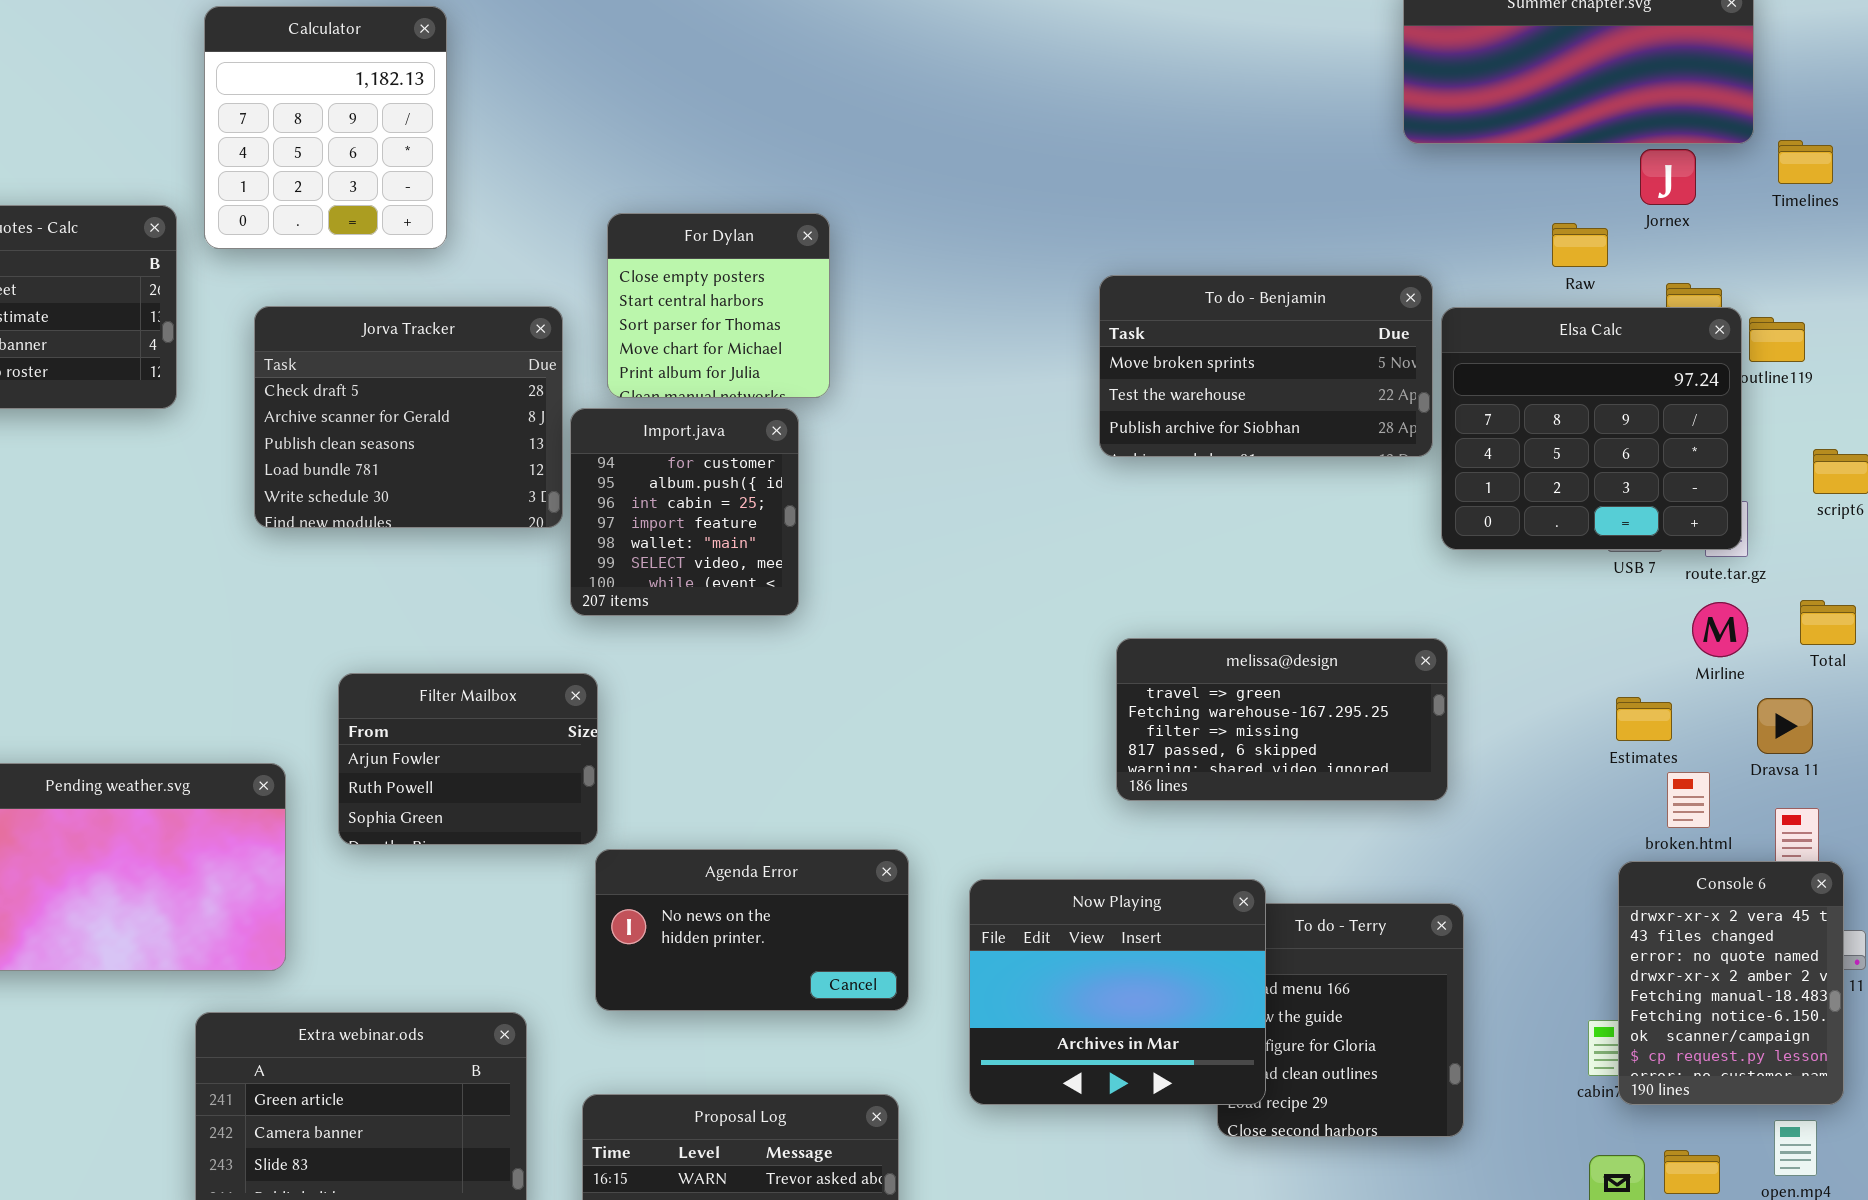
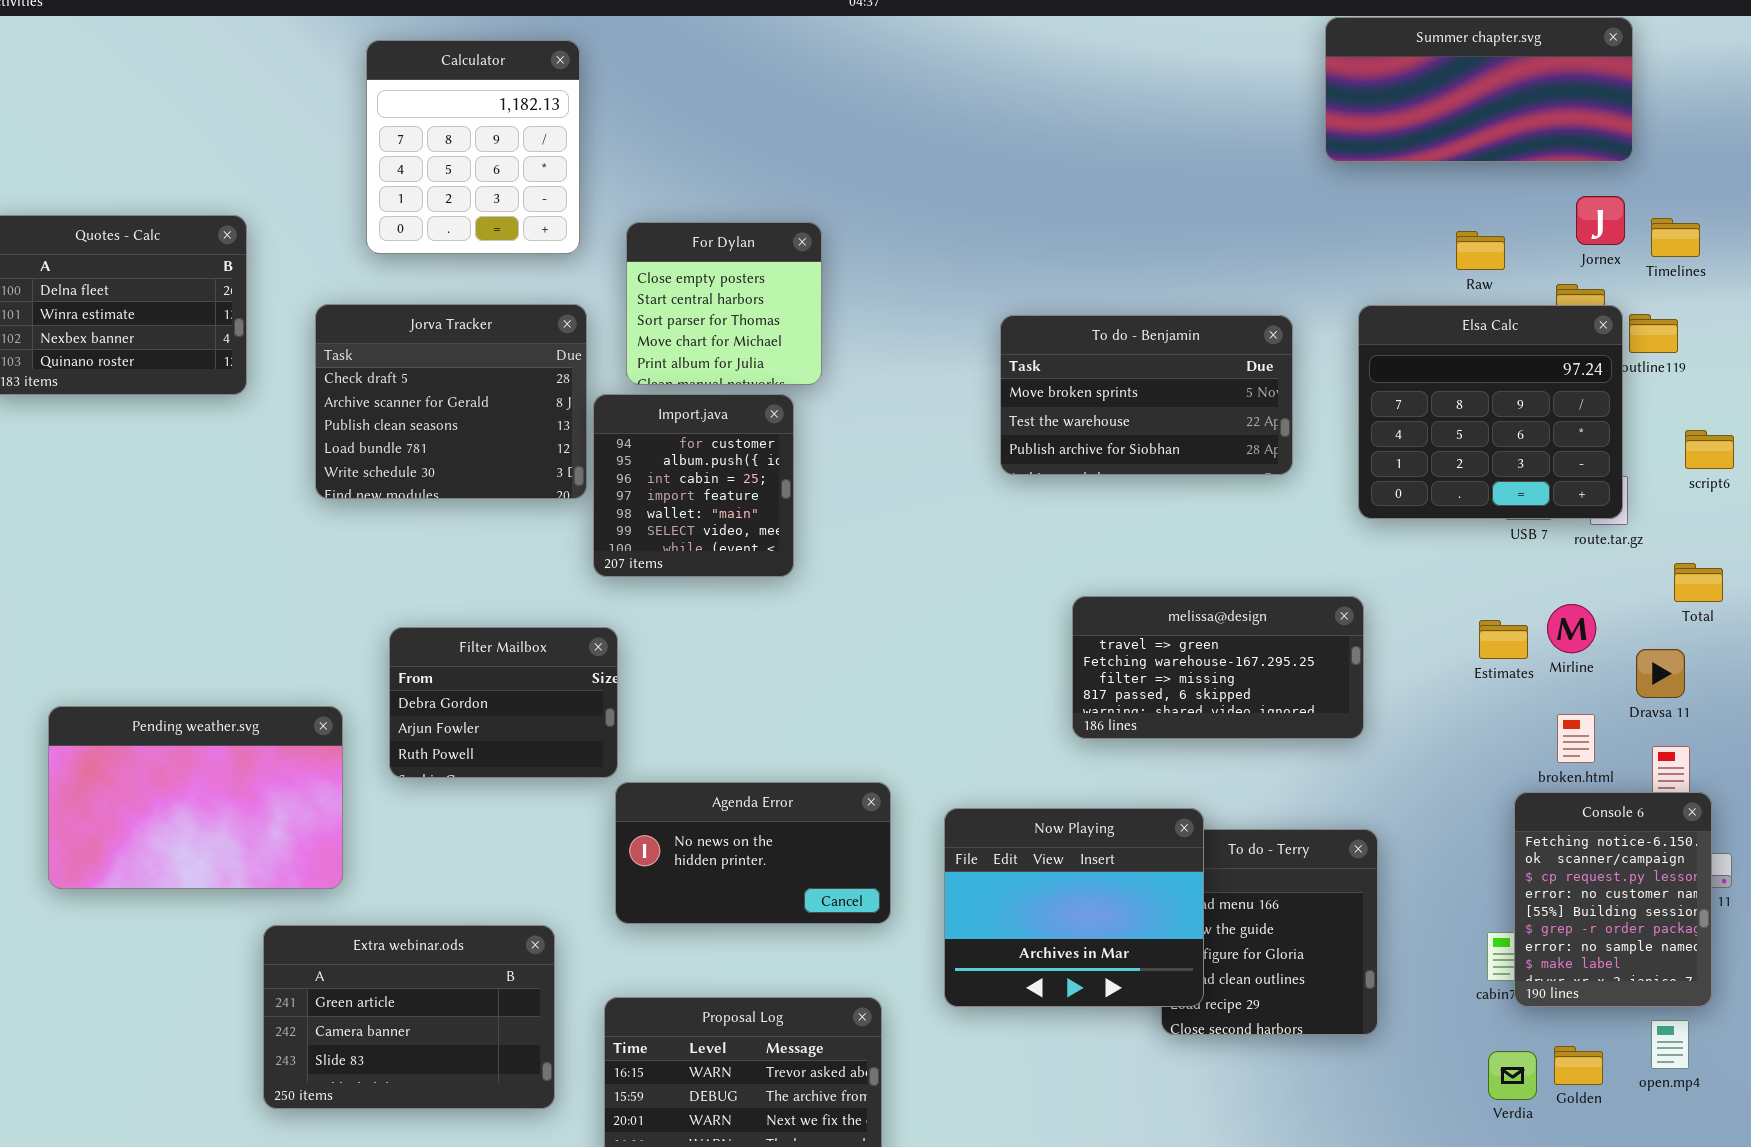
Calculator: [204,6,447,249] -> [366,40,580,254], moved
Timelines: [1778,140,1833,184] -> [1651,218,1700,257], moved
Jornex: [1640,149,1696,205] -> [1576,196,1625,245], moved
To do - Benjamin: [1099,275,1433,457] -> [1000,315,1293,475], moved
Mirline: [1692,602,1748,657] -> [1547,604,1596,653], moved
Filter Mailbox: [338,673,598,845] -> [389,627,618,778], scrolled up 1 row
Estimates: [1616,697,1672,741] -> [1479,620,1528,659], moved
Console 6: [1618,861,1844,1105] -> [1514,792,1712,1007], scrolled down 5 rows

